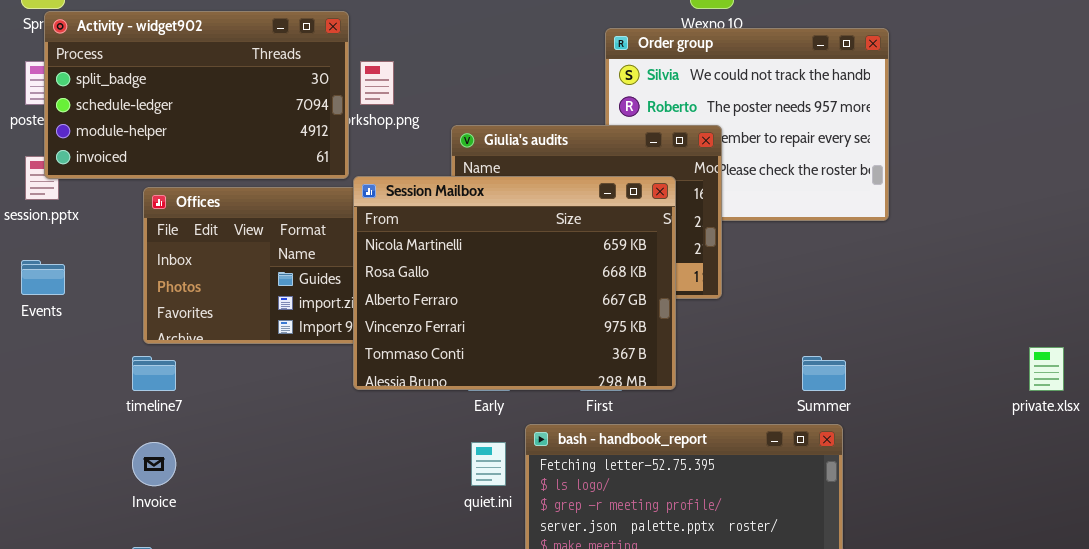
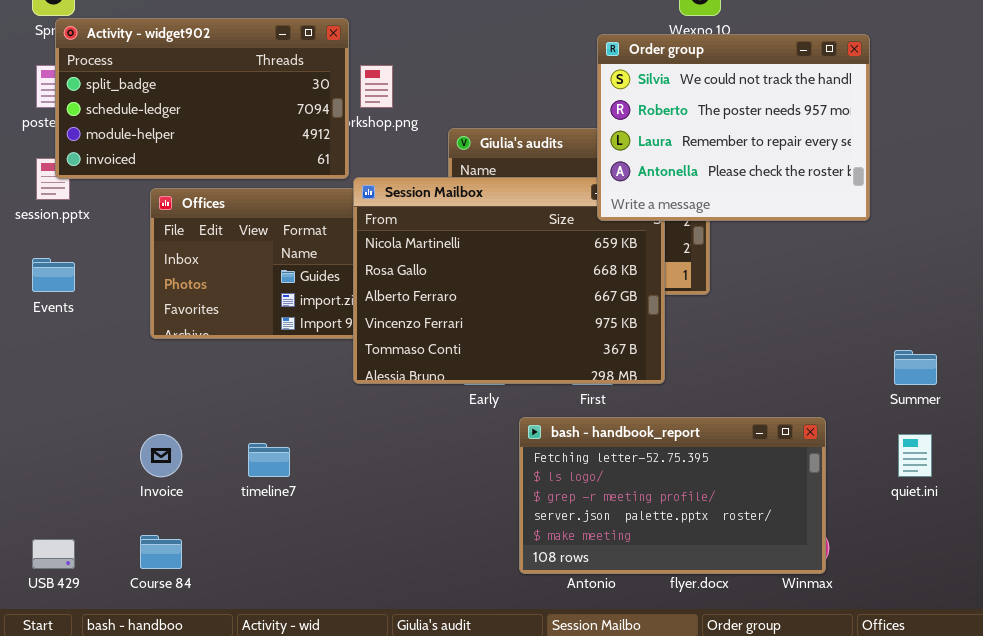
Order group: [605,28,889,221] -> [597,34,870,221], raised
timeline7: [132,356,176,391] -> [248,443,290,477], moved
Summer: [802,356,846,391] -> [894,350,937,385], moved
quiet.ini: [471,442,506,486] -> [898,434,932,477], moved

